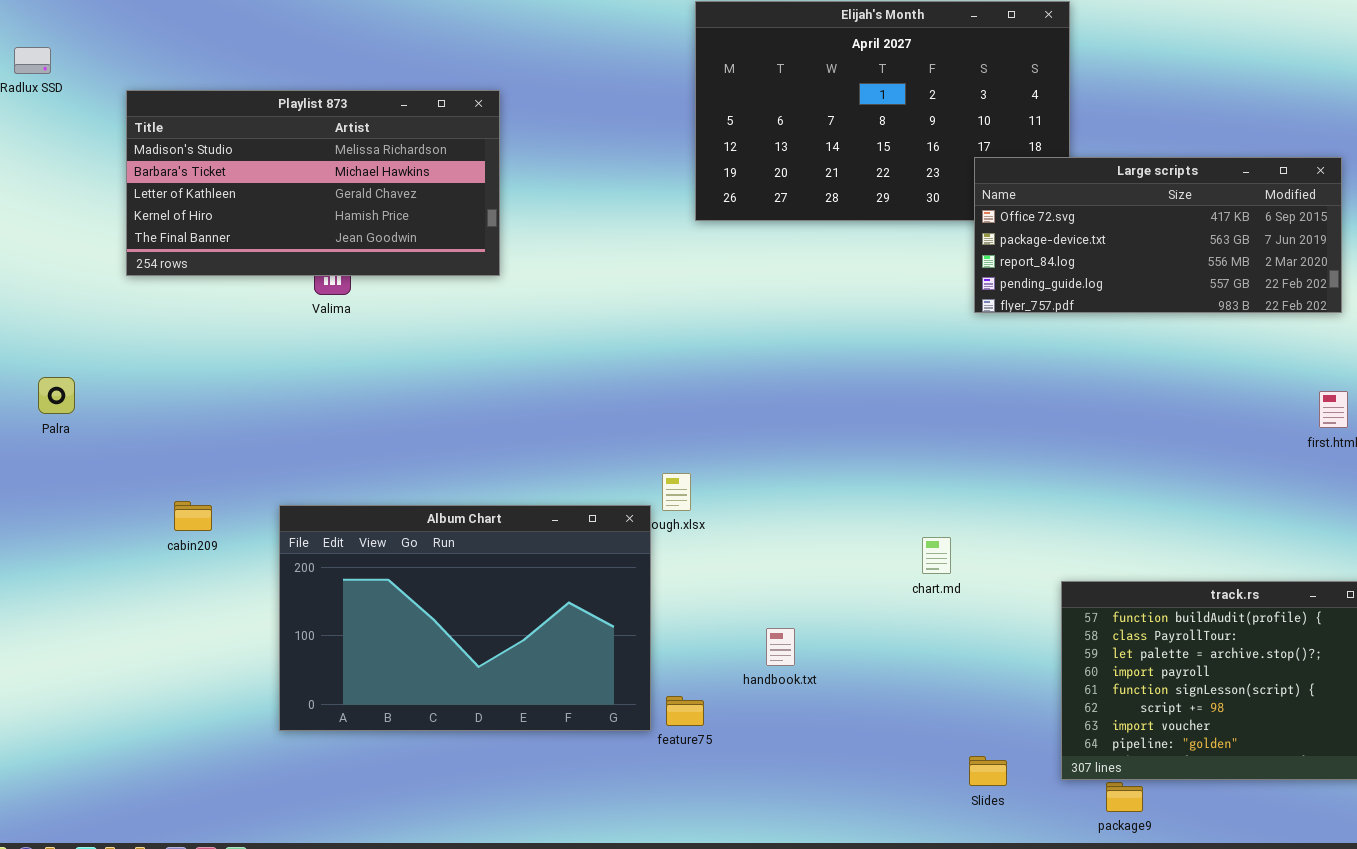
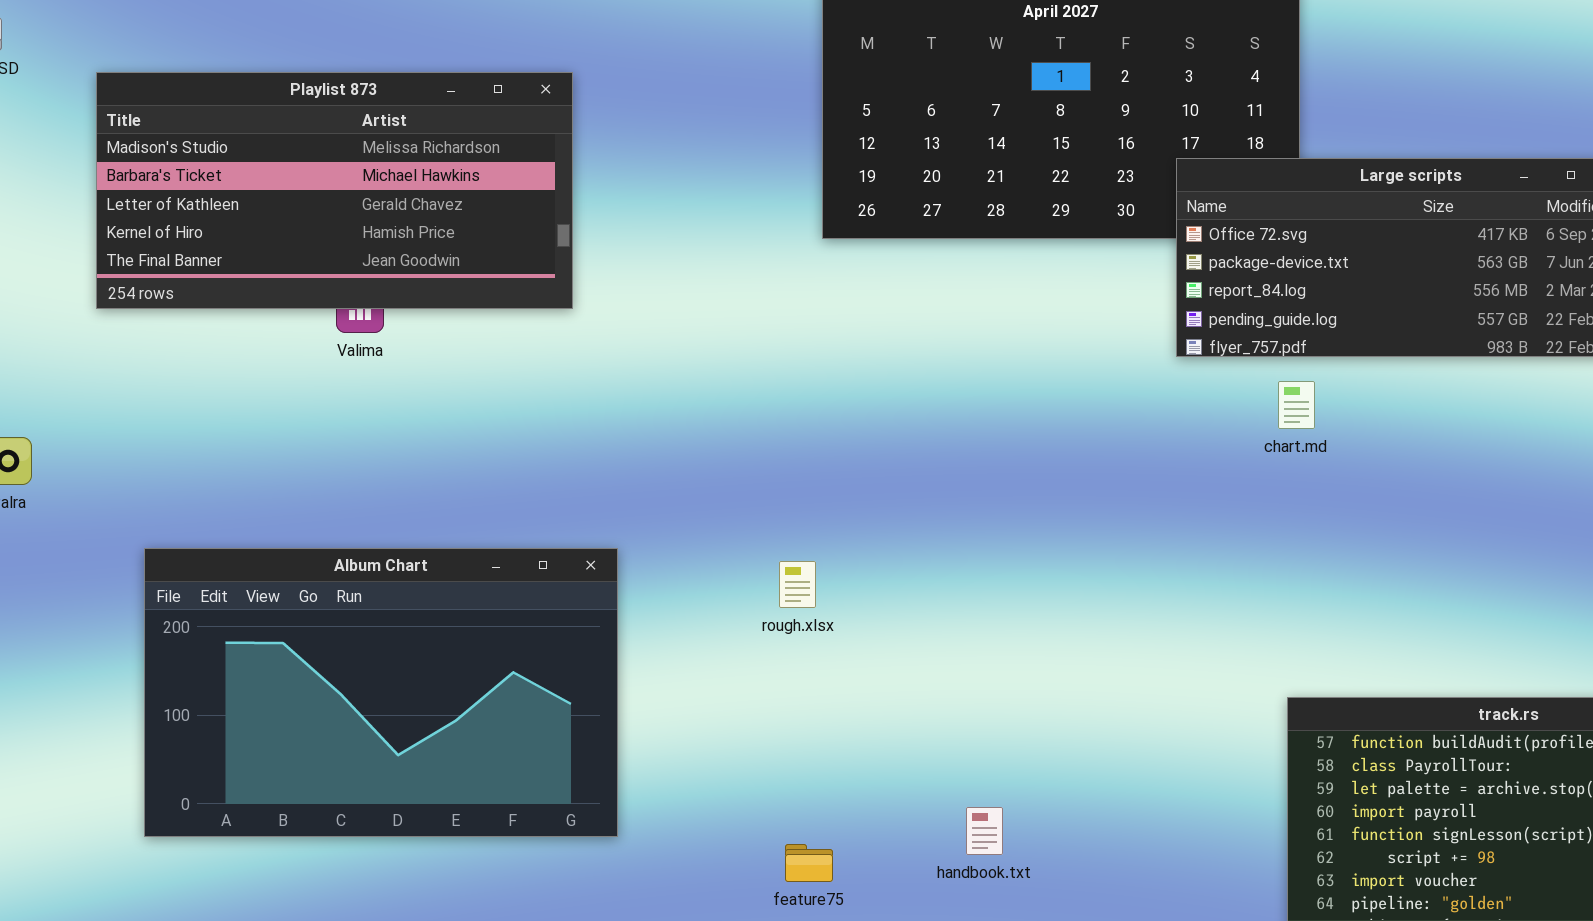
Album Chart: [279,505,651,731] -> [144,548,618,837], moved
chart.md: [922,537,951,574] -> [1278,381,1315,429], moved
handbook.txt: [766,628,795,666] -> [966,807,1003,855], moved

